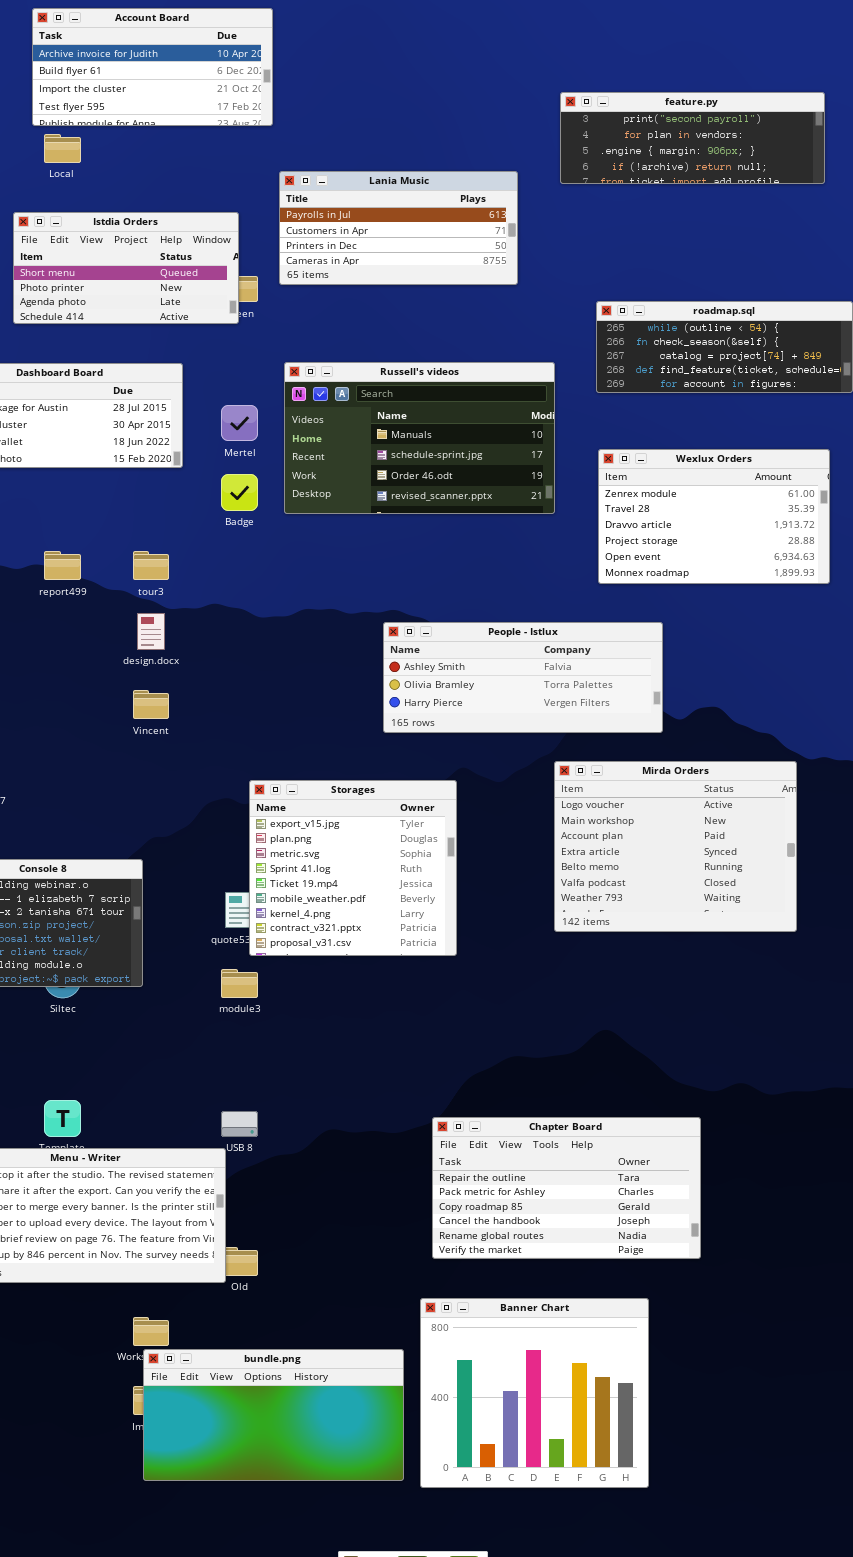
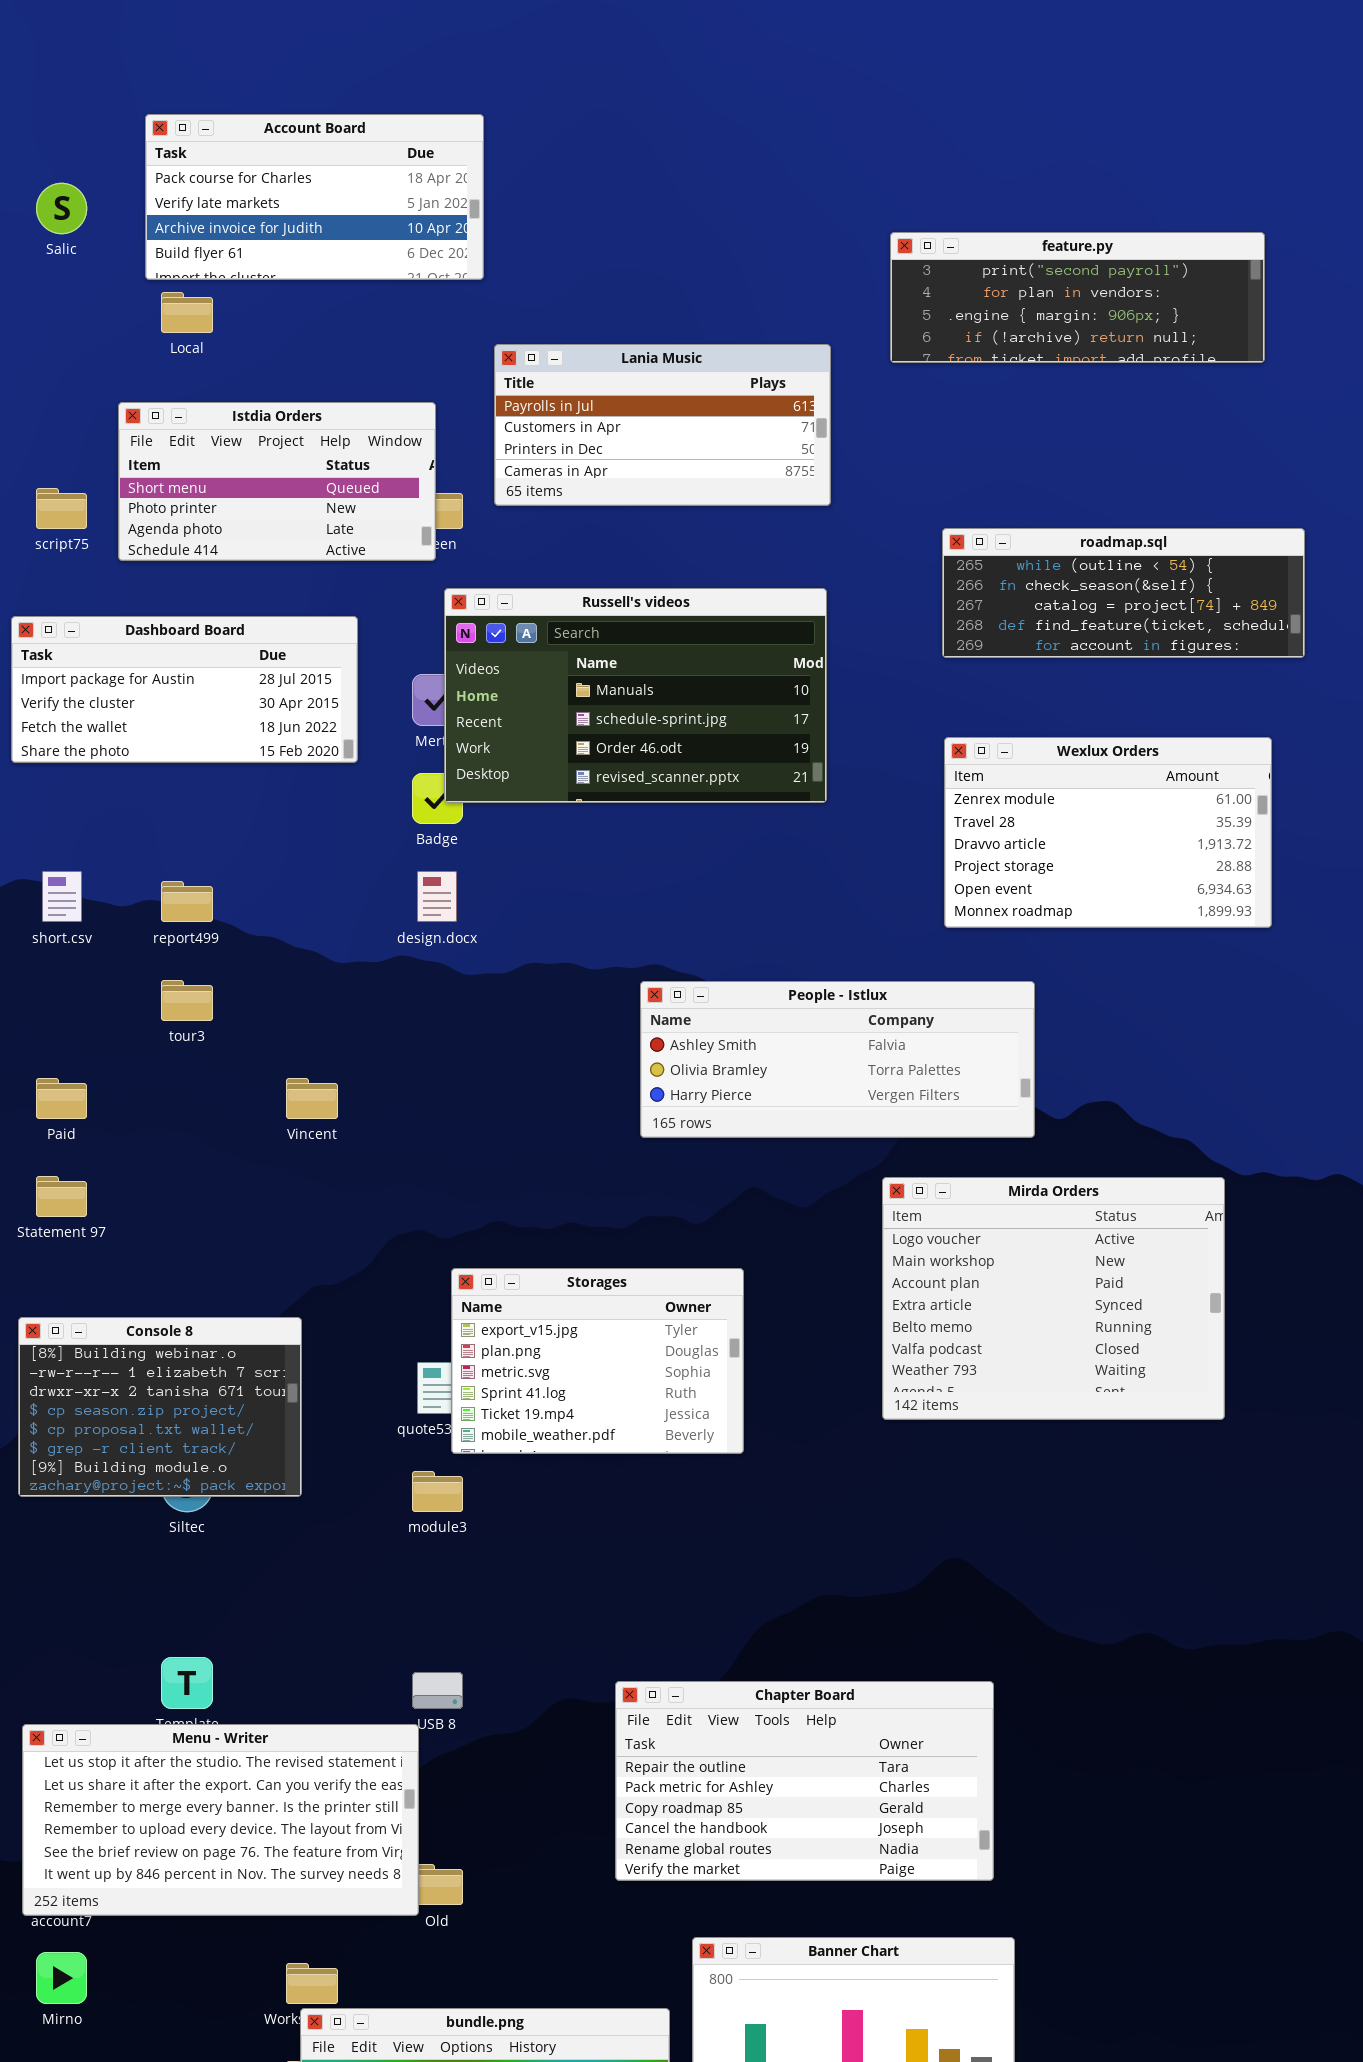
Account Board: [32,8,273,126] -> [145,114,484,280], scrolled up 2 rows
Russell's videos: [284,362,555,514] -> [444,588,827,803], moved
tour3: [133,551,169,580] -> [161,980,213,1021], moved
design.docx: [137,613,165,650] -> [417,871,457,922], moved
Storages: [249,780,457,956] -> [451,1268,744,1454], resized
Chapter Board: [432,1117,701,1259] -> [615,1681,994,1881], moved

